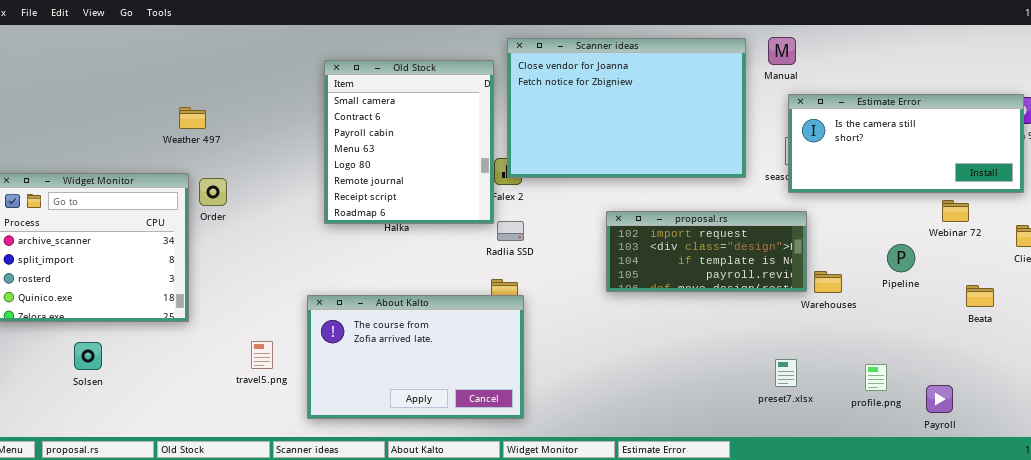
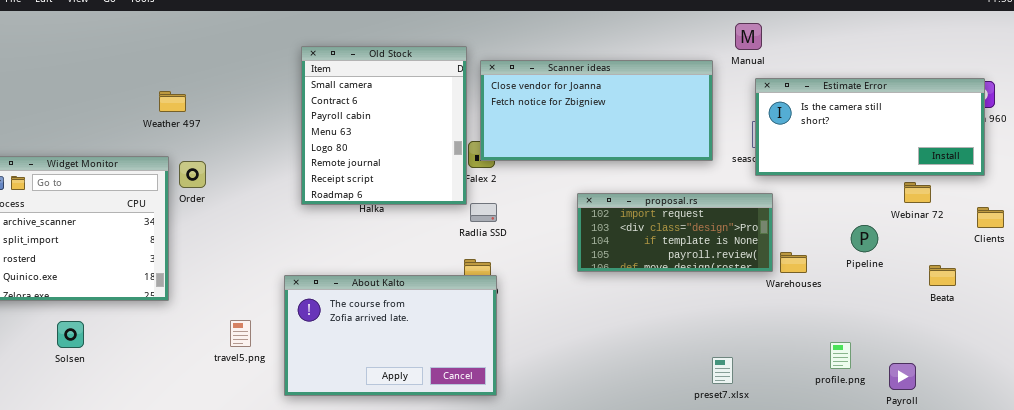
Scanner ideas: [507,38,746,178] -> [480,60,713,161], resized
preset7.xlsx: [775,359,797,387] -> [712,357,733,384], moved

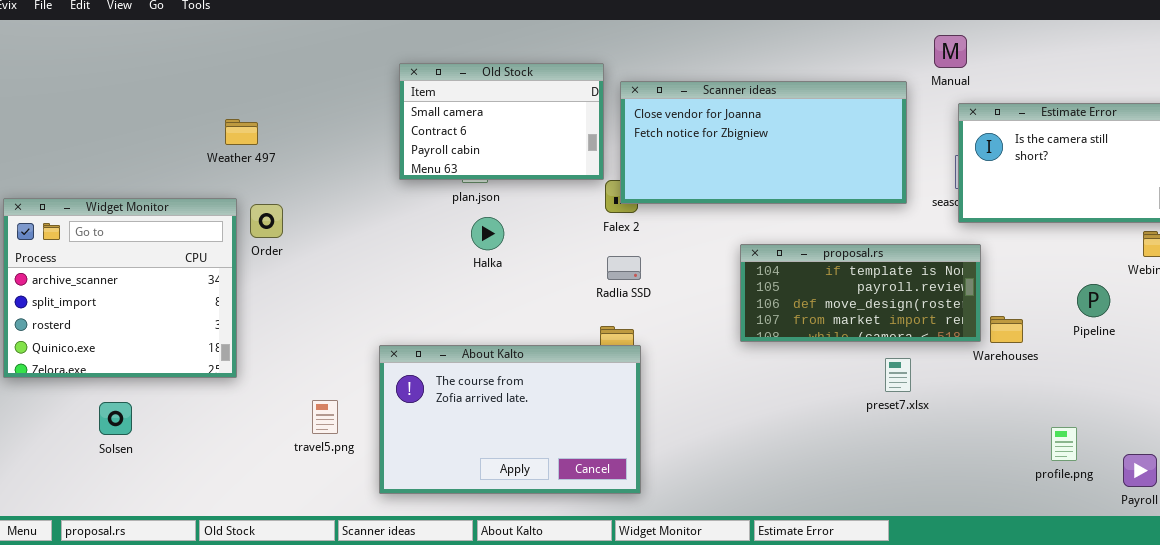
Old Stock: [301,46,467,205] -> [399,63,604,180], resized
proposal.rs: [577,193,773,272] -> [740,244,981,342], scrolled down 2 rows
preset7.xlsx: [712,357,733,384] -> [885,358,911,392], moved

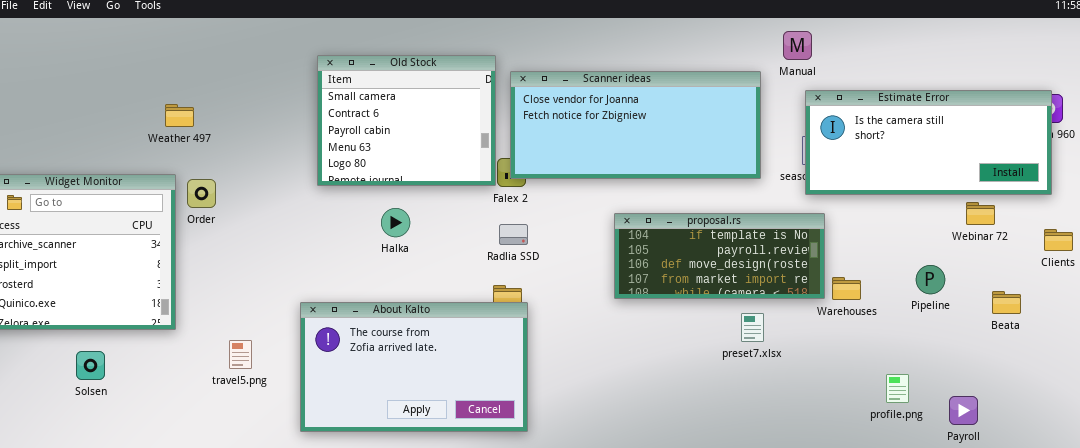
Old Stock: [399,63,604,180] -> [317,55,496,186], resized
Halka: [471,217,504,250] -> [381,208,410,237], moved
Pipeline: [1077,284,1110,317] -> [916,265,945,294], moved
travel5.png: [312,400,338,434] -> [229,340,252,369], moved
Solsen: [99,402,132,435] -> [76,351,105,380], moved

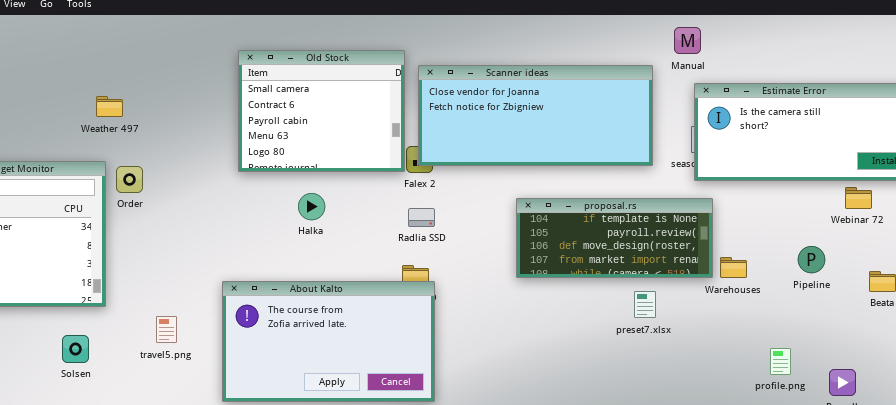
Solsen: [76,351,105,380] -> [62,335,89,363], moved

